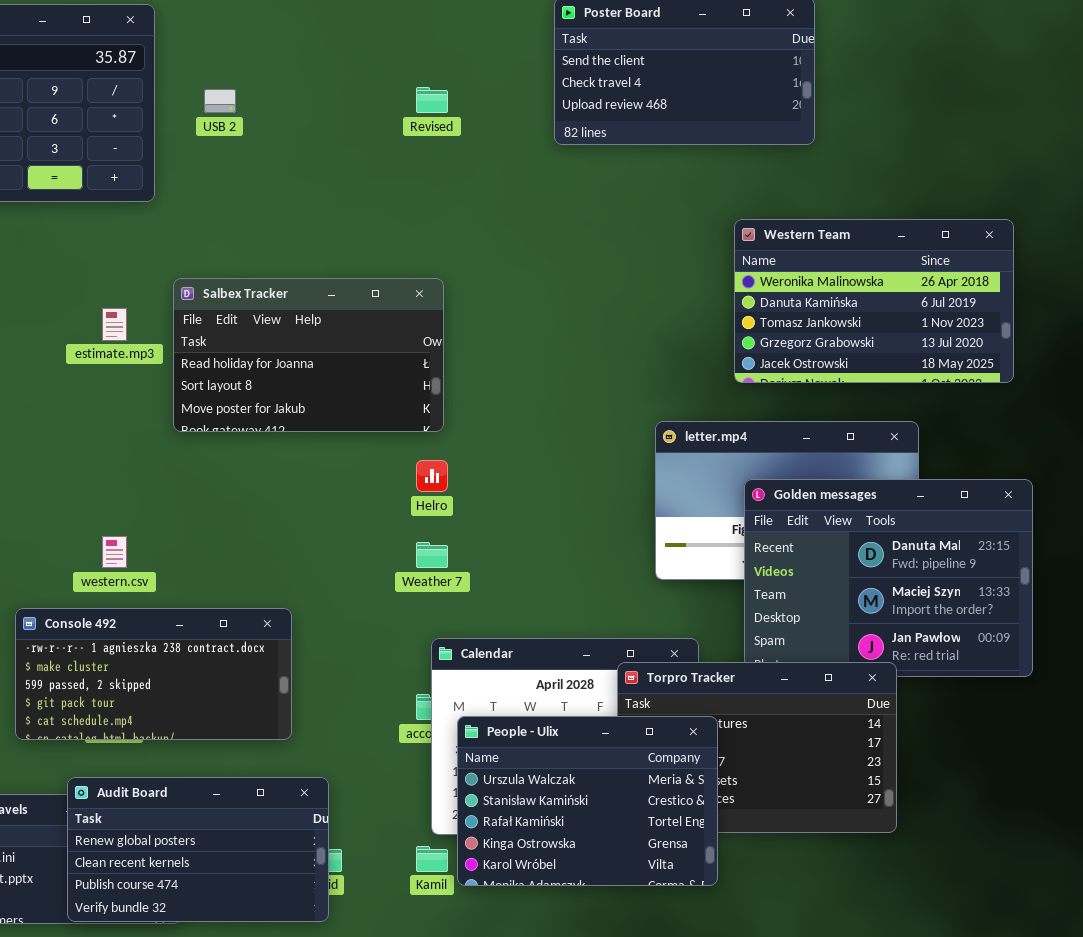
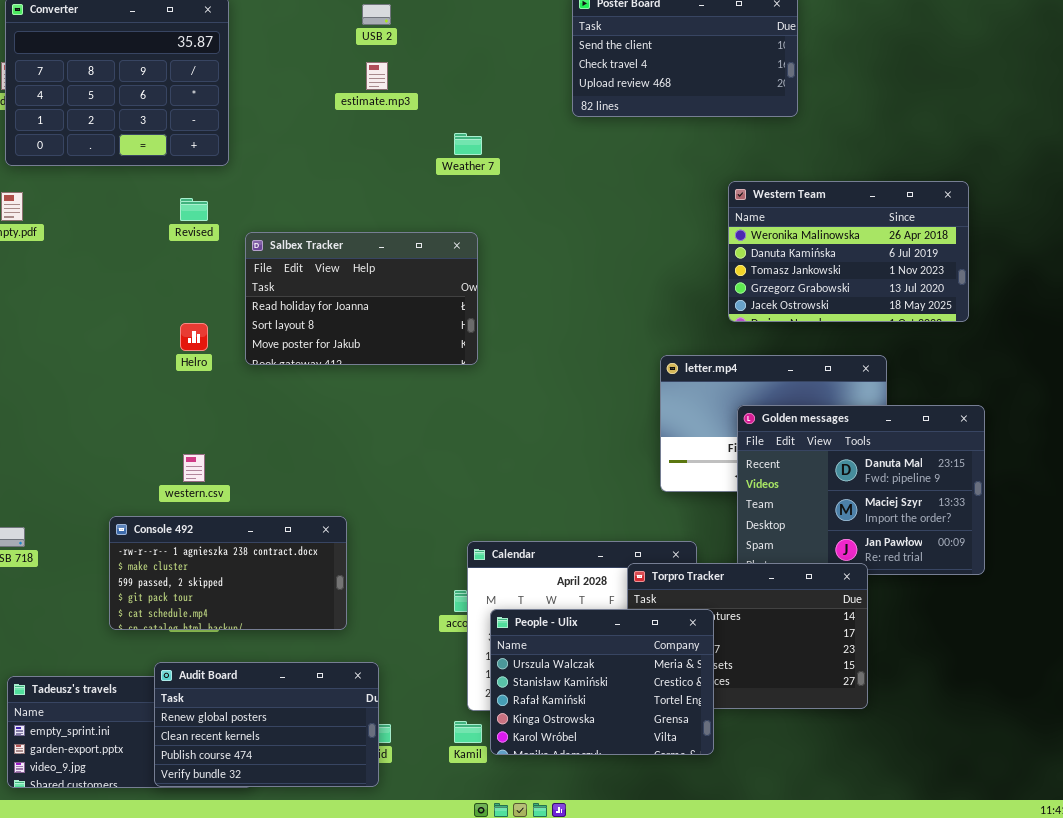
Revised: [416,87,448,113] -> [180,198,208,221], moved
USB 2: [204,89,236,113] -> [362,4,391,25], moved
estimate.mp3: [102,308,127,341] -> [366,62,388,90], moved
Helro: [416,460,448,492] -> [180,323,208,351], moved
Weather 7: [416,542,448,568] -> [454,133,482,155], moved

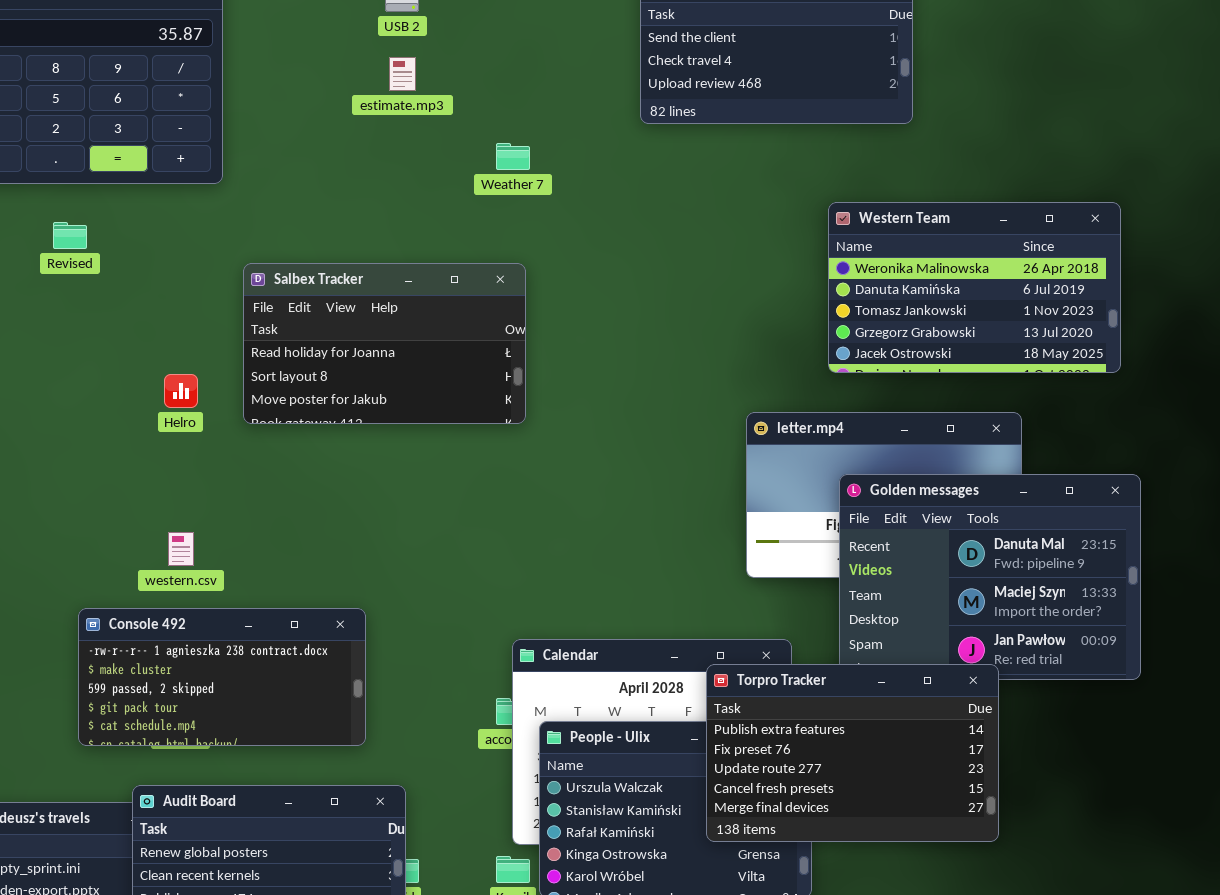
Revised: [180,198,208,221] -> [53,222,87,249], moved
Torpro Tracker: [627,563,868,709] -> [706,664,999,842], raised

